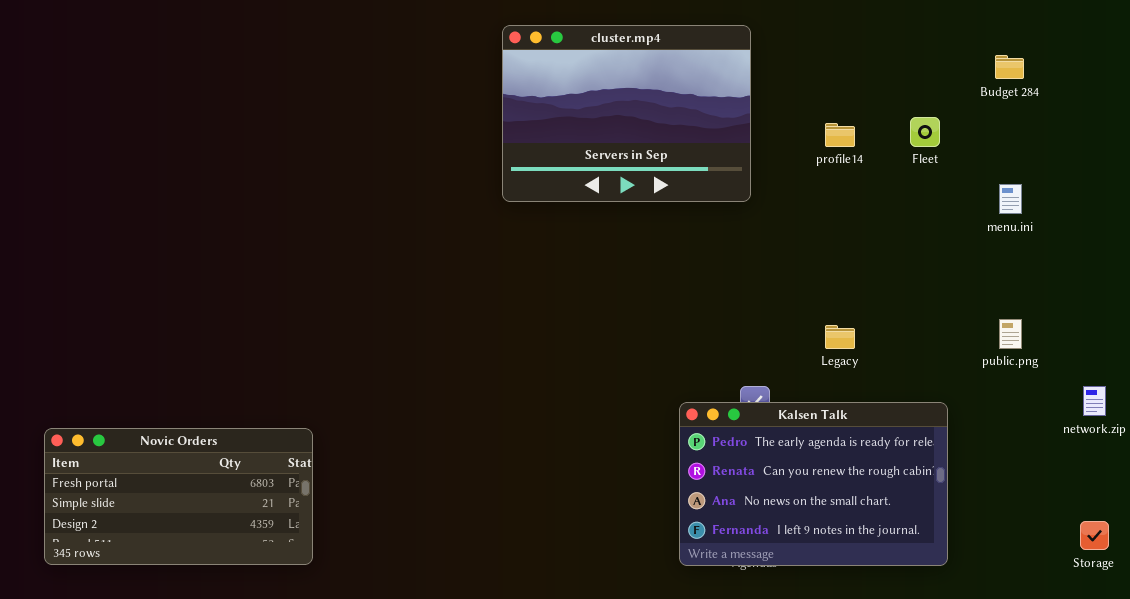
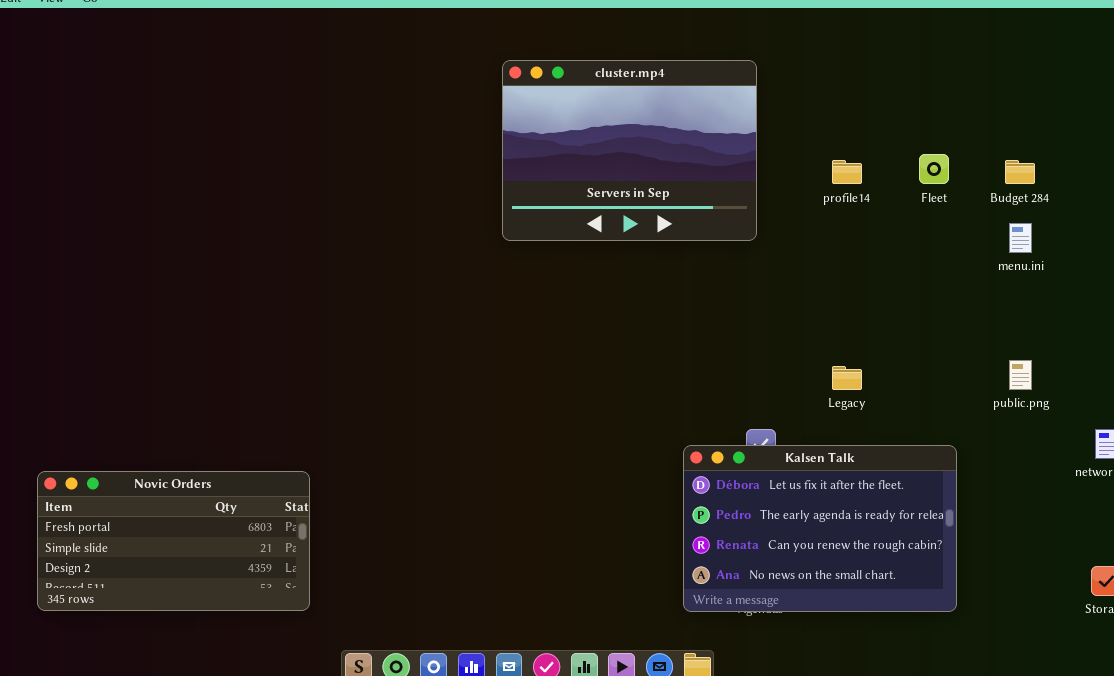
Budget 284: [995,55,1024,79] -> [1005,160,1035,184], moved
Kalsen Talk: [679,402,948,566] -> [683,445,957,612], scrolled up 1 row

